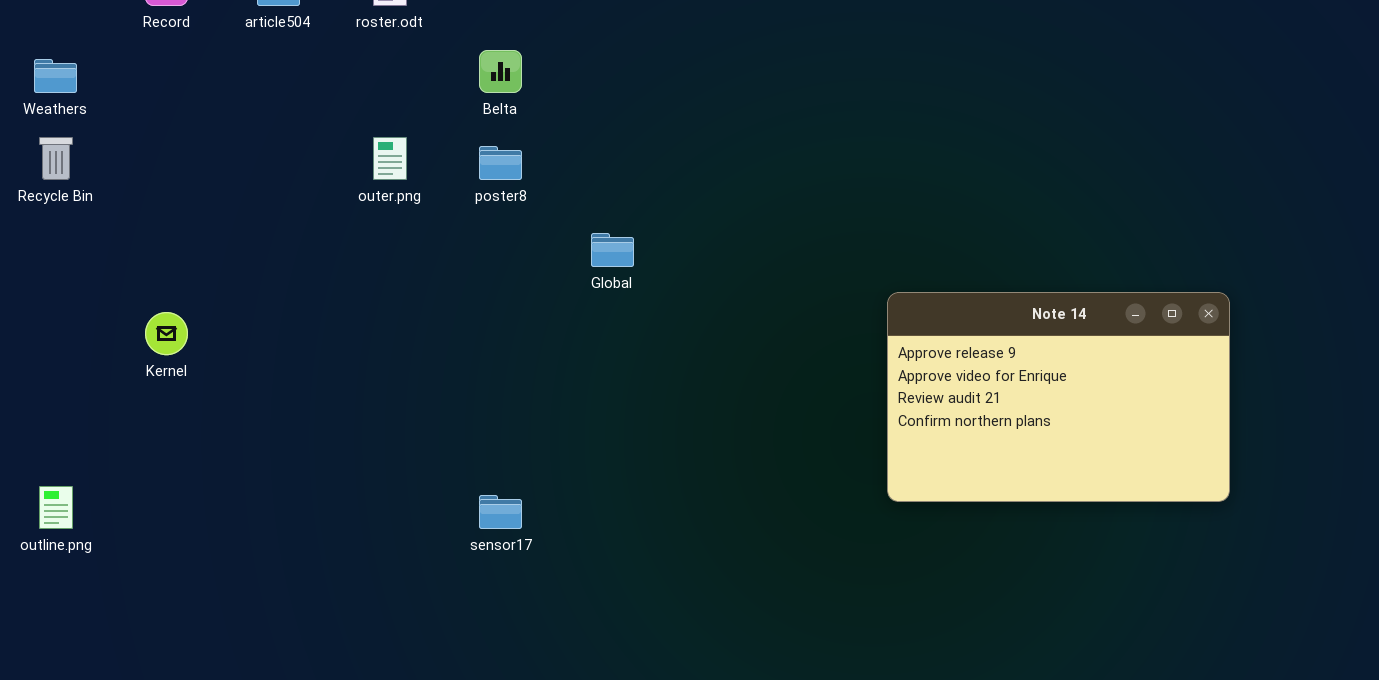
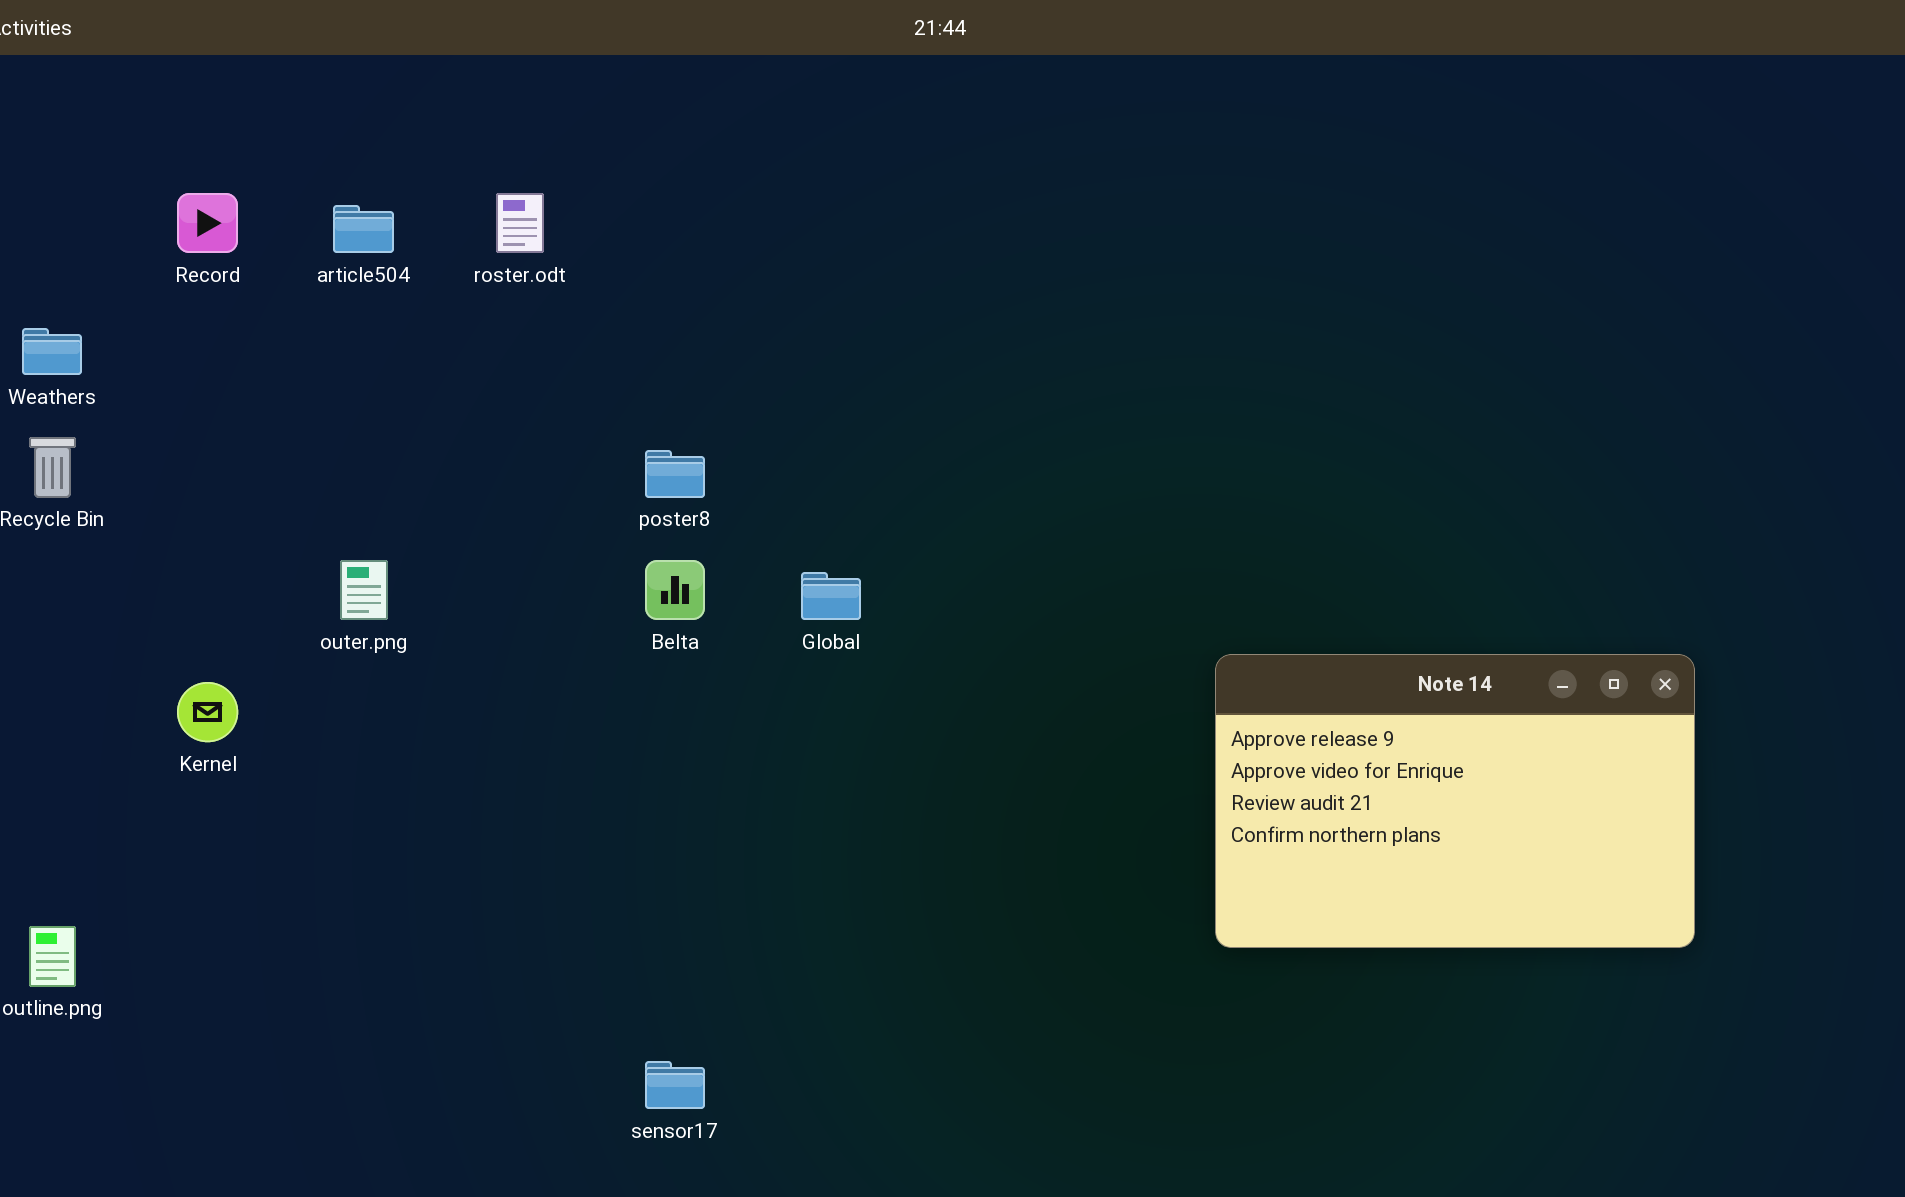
Belta: [479,50,522,93] -> [645,560,705,620], moved
outer.png: [373,137,407,180] -> [340,560,388,620], moved
sensor17: [479,495,522,529] -> [645,1061,705,1109], moved

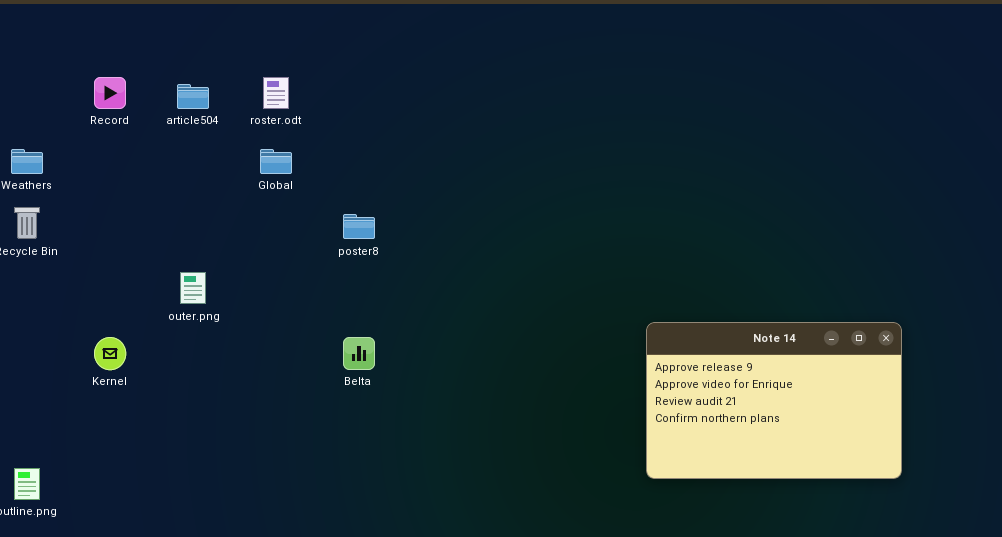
Belta: [645,560,705,620] -> [343,337,375,370], moved
Global: [801,572,861,620] -> [260,149,292,174], moved

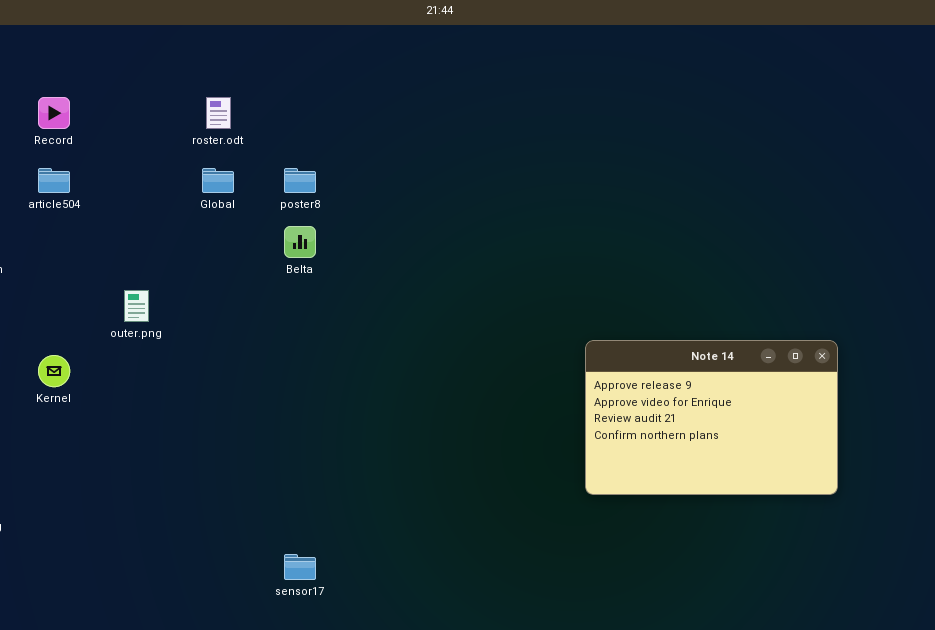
article504: [177,84,209,109] -> [38,168,70,193], moved
poster8: [343,214,375,239] -> [284,168,316,193], moved
Belta: [343,337,375,370] -> [284,226,316,258], moved

